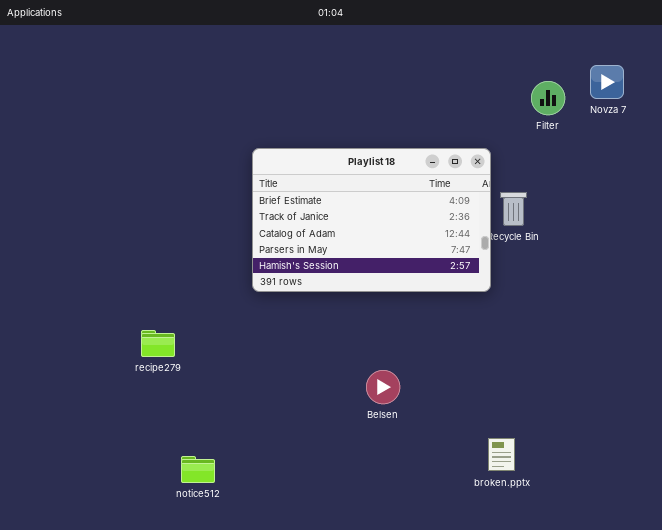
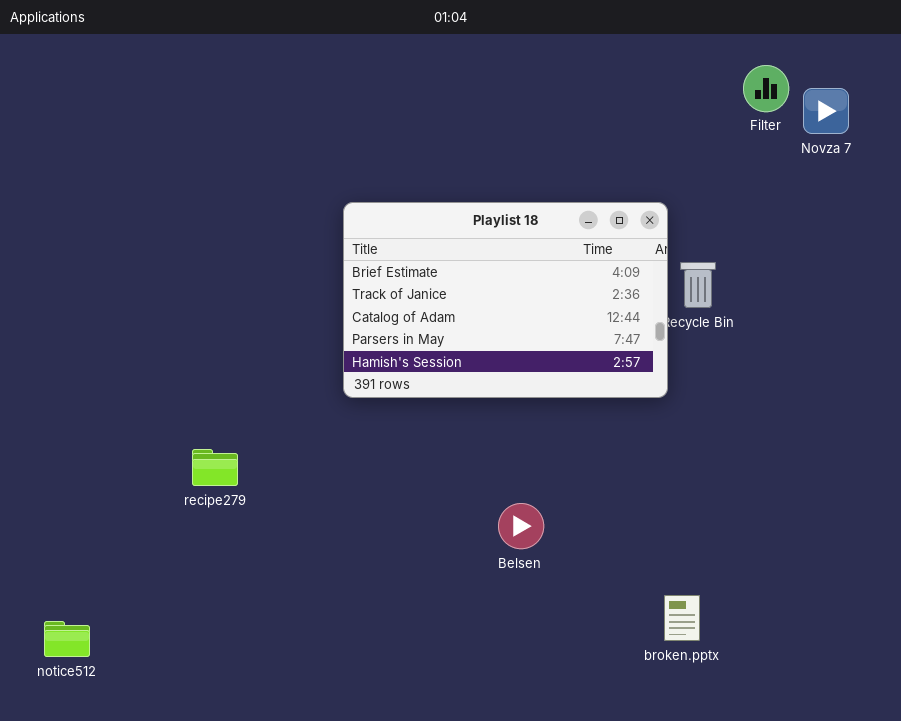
Filter: [531,81,565,115] -> [743,65,789,112], moved
notice512: [181,456,215,483] -> [44,621,90,657], moved

